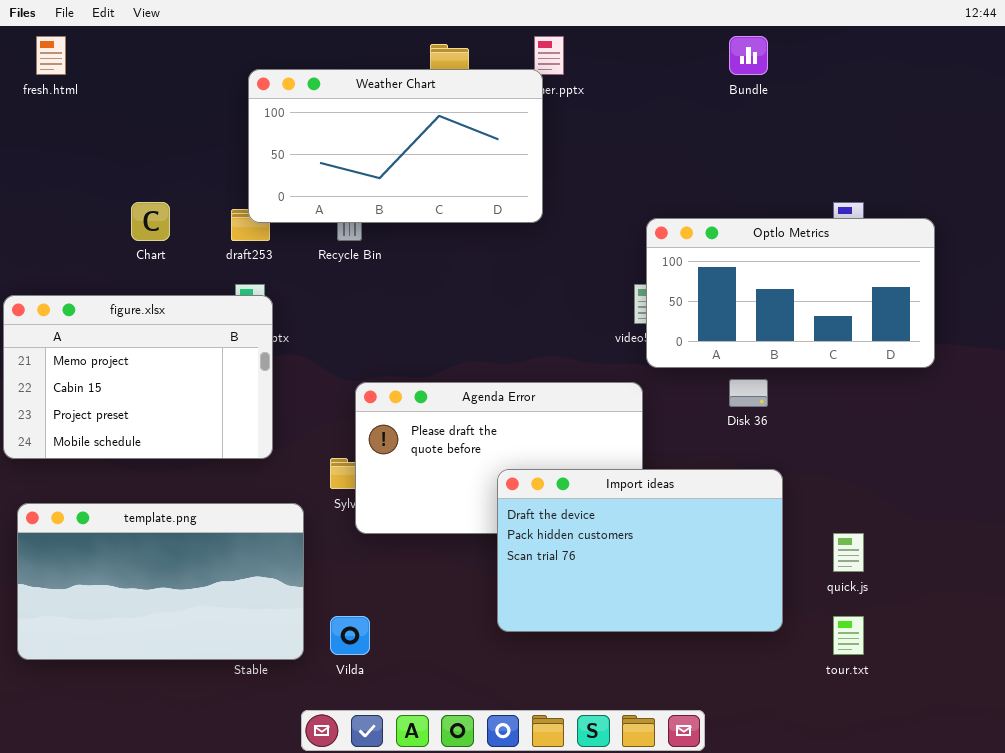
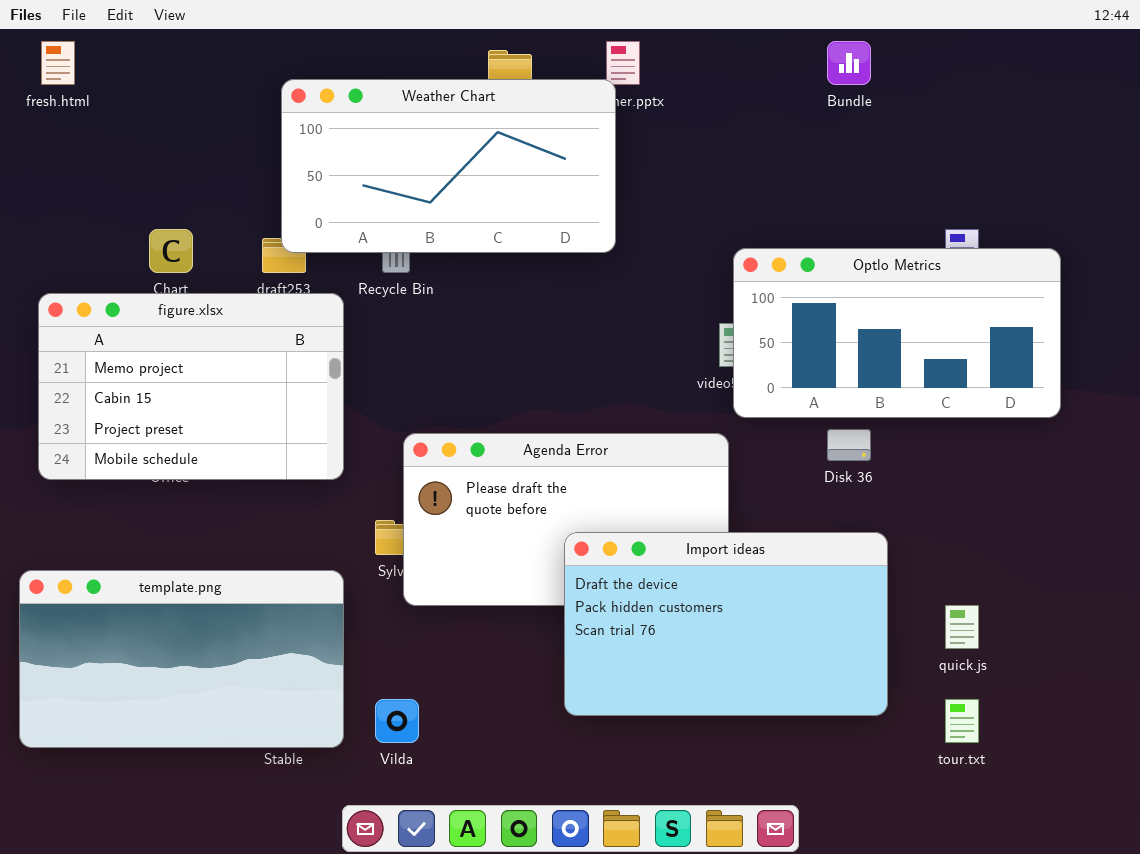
figure.xlsx: [3,295,273,459] -> [38,293,344,480], moved

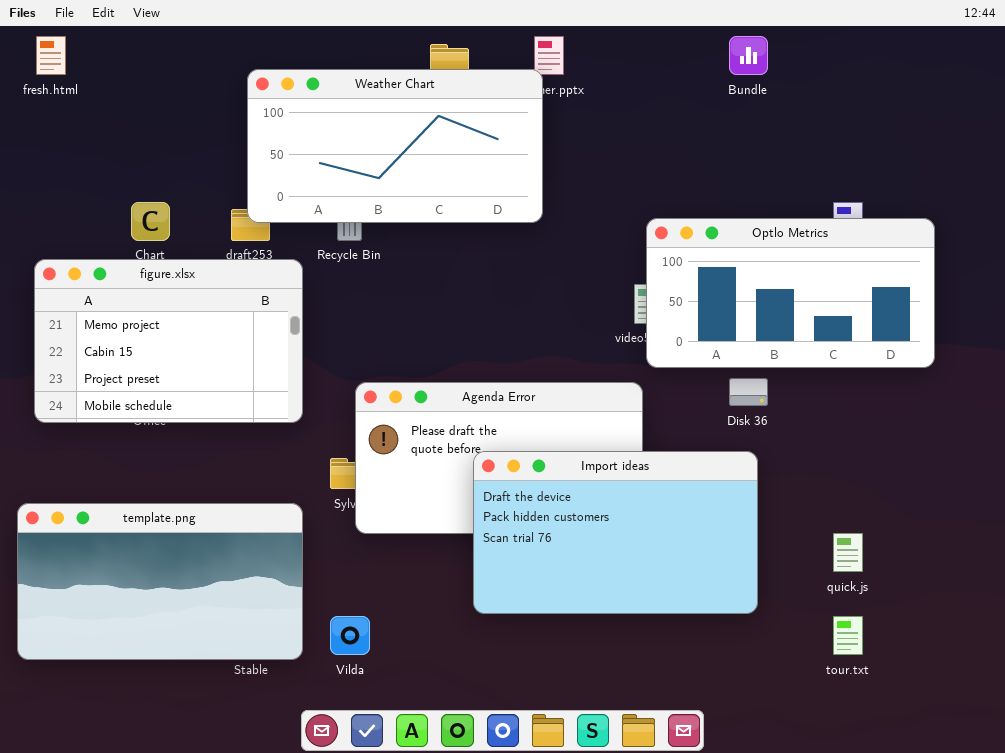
Import ideas: [564,532,888,716] -> [473,451,758,614], moved

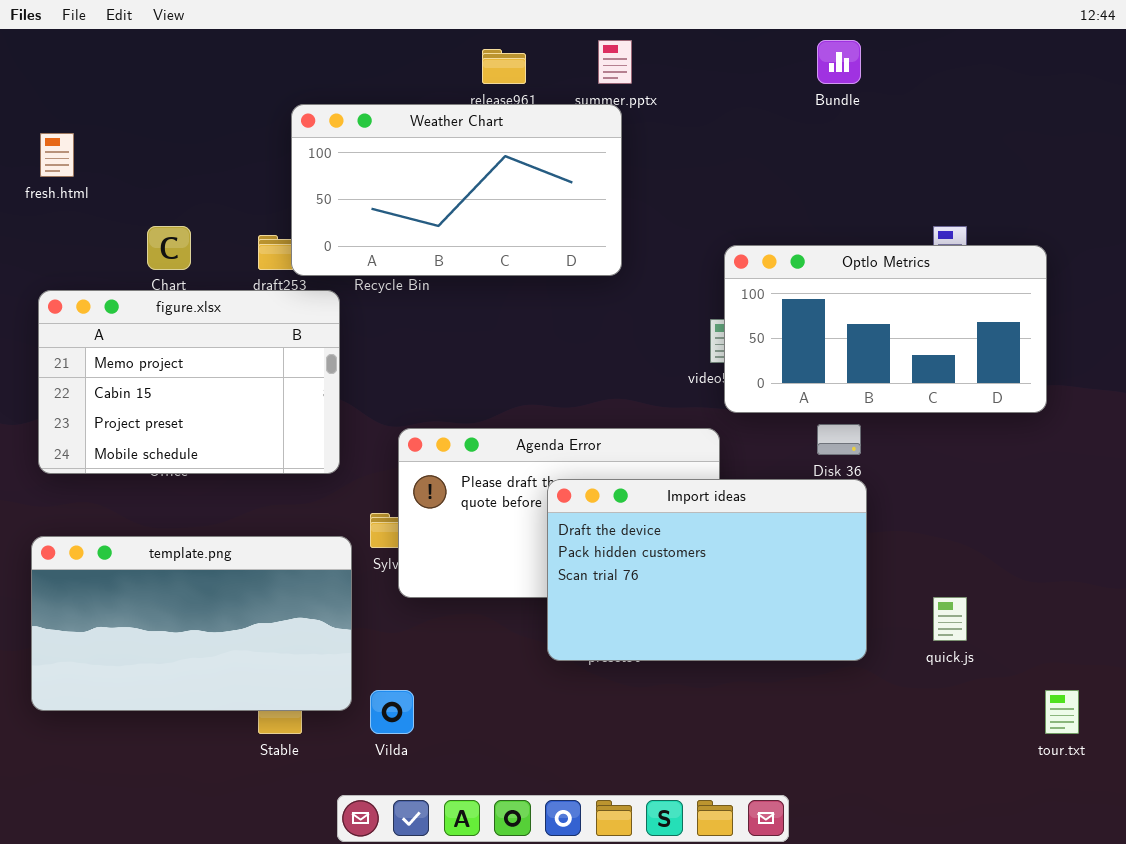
fresh.html: [36,36,66,75] -> [40,133,74,177], moved
Weather Chart: [247,69,543,223] -> [291,104,622,276], moved
Import ideas: [473,451,758,614] -> [547,479,867,661], moved
template.png: [17,503,303,660] -> [31,536,352,711], moved
tour.txt: [833,616,863,655] -> [1045,690,1079,734], moved

